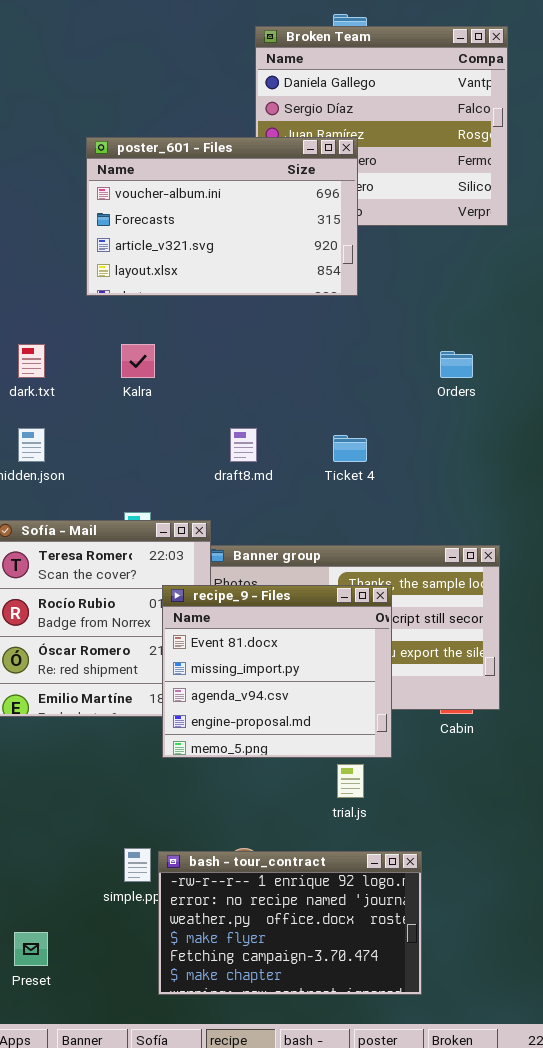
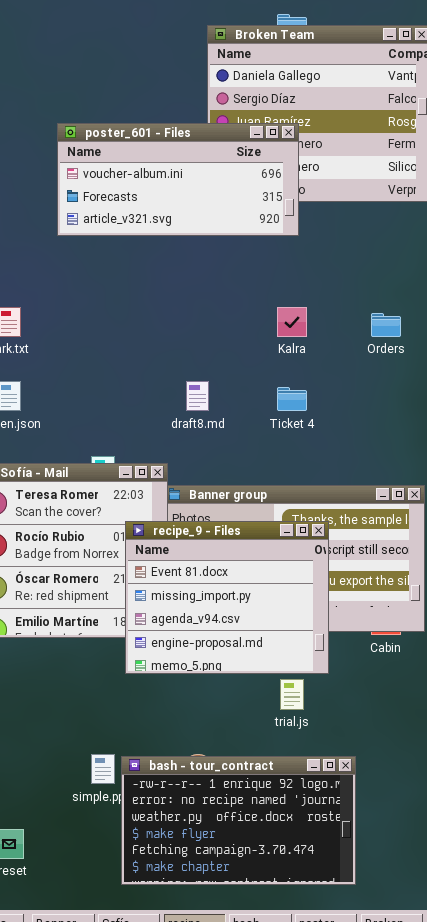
poster_601 - Files: [86,137,358,296] -> [57,123,299,236], resized
Kalra: [121,344,155,378] -> [277,307,307,337], moved

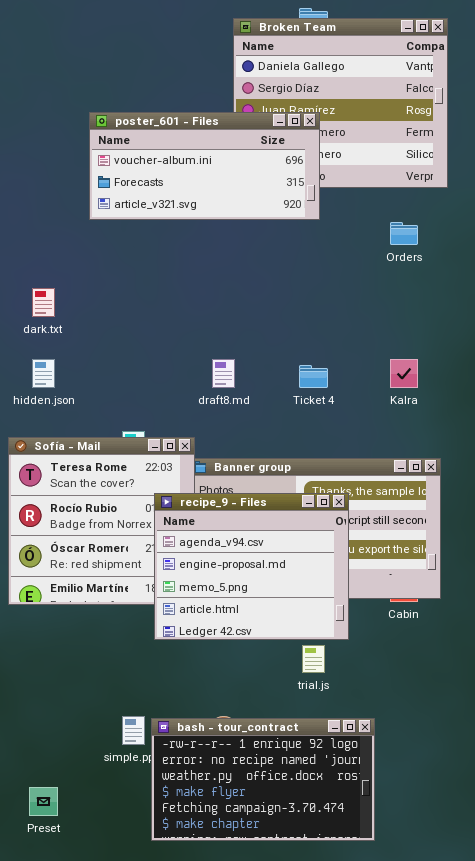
Kalra: [277,307,307,337] -> [390,359,418,388], moved
Orders: [371,313,401,337] -> [390,222,418,245], moved
recipe_9 - Files: [125,521,329,674] -> [154,493,349,640], scrolled down 2 rows

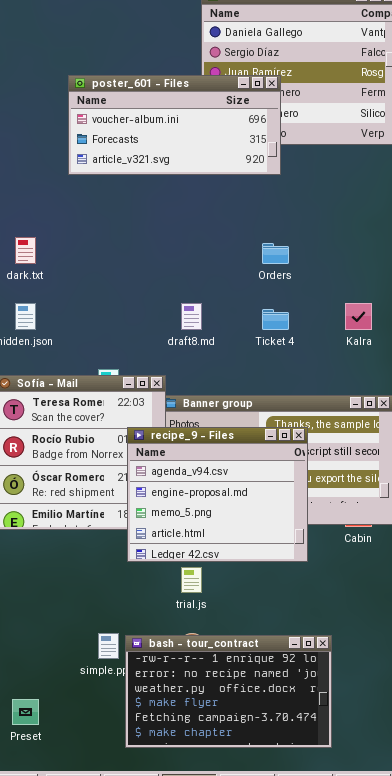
Orders: [390,222,418,245] -> [262,243,289,264], moved
trial.js: [302,645,325,673] -> [181,567,202,593], moved

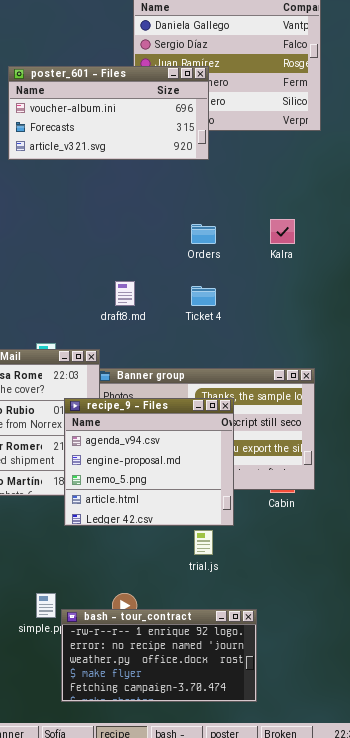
Kalra: [345,303,372,330] -> [270,219,295,244], moved
trial.js: [181,567,202,593] -> [194,530,213,555], moved
bash - tour_contract: [125,635,332,748] -> [61,609,257,702], resized

